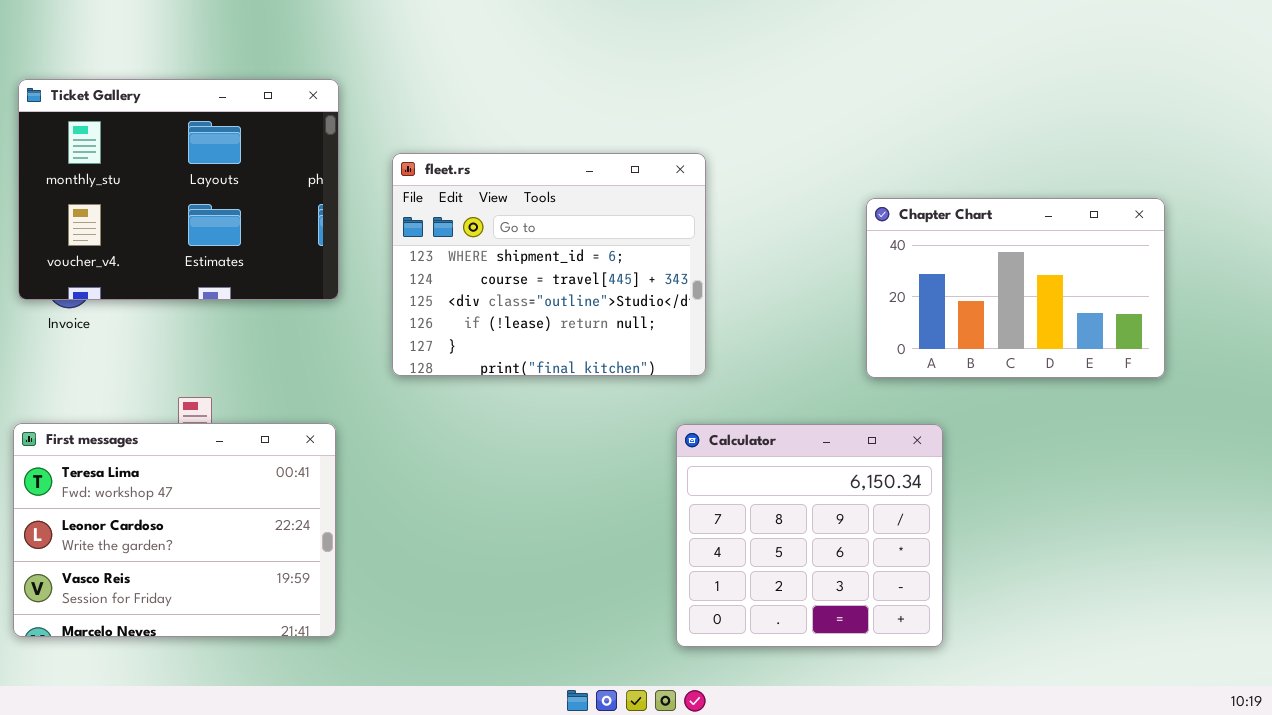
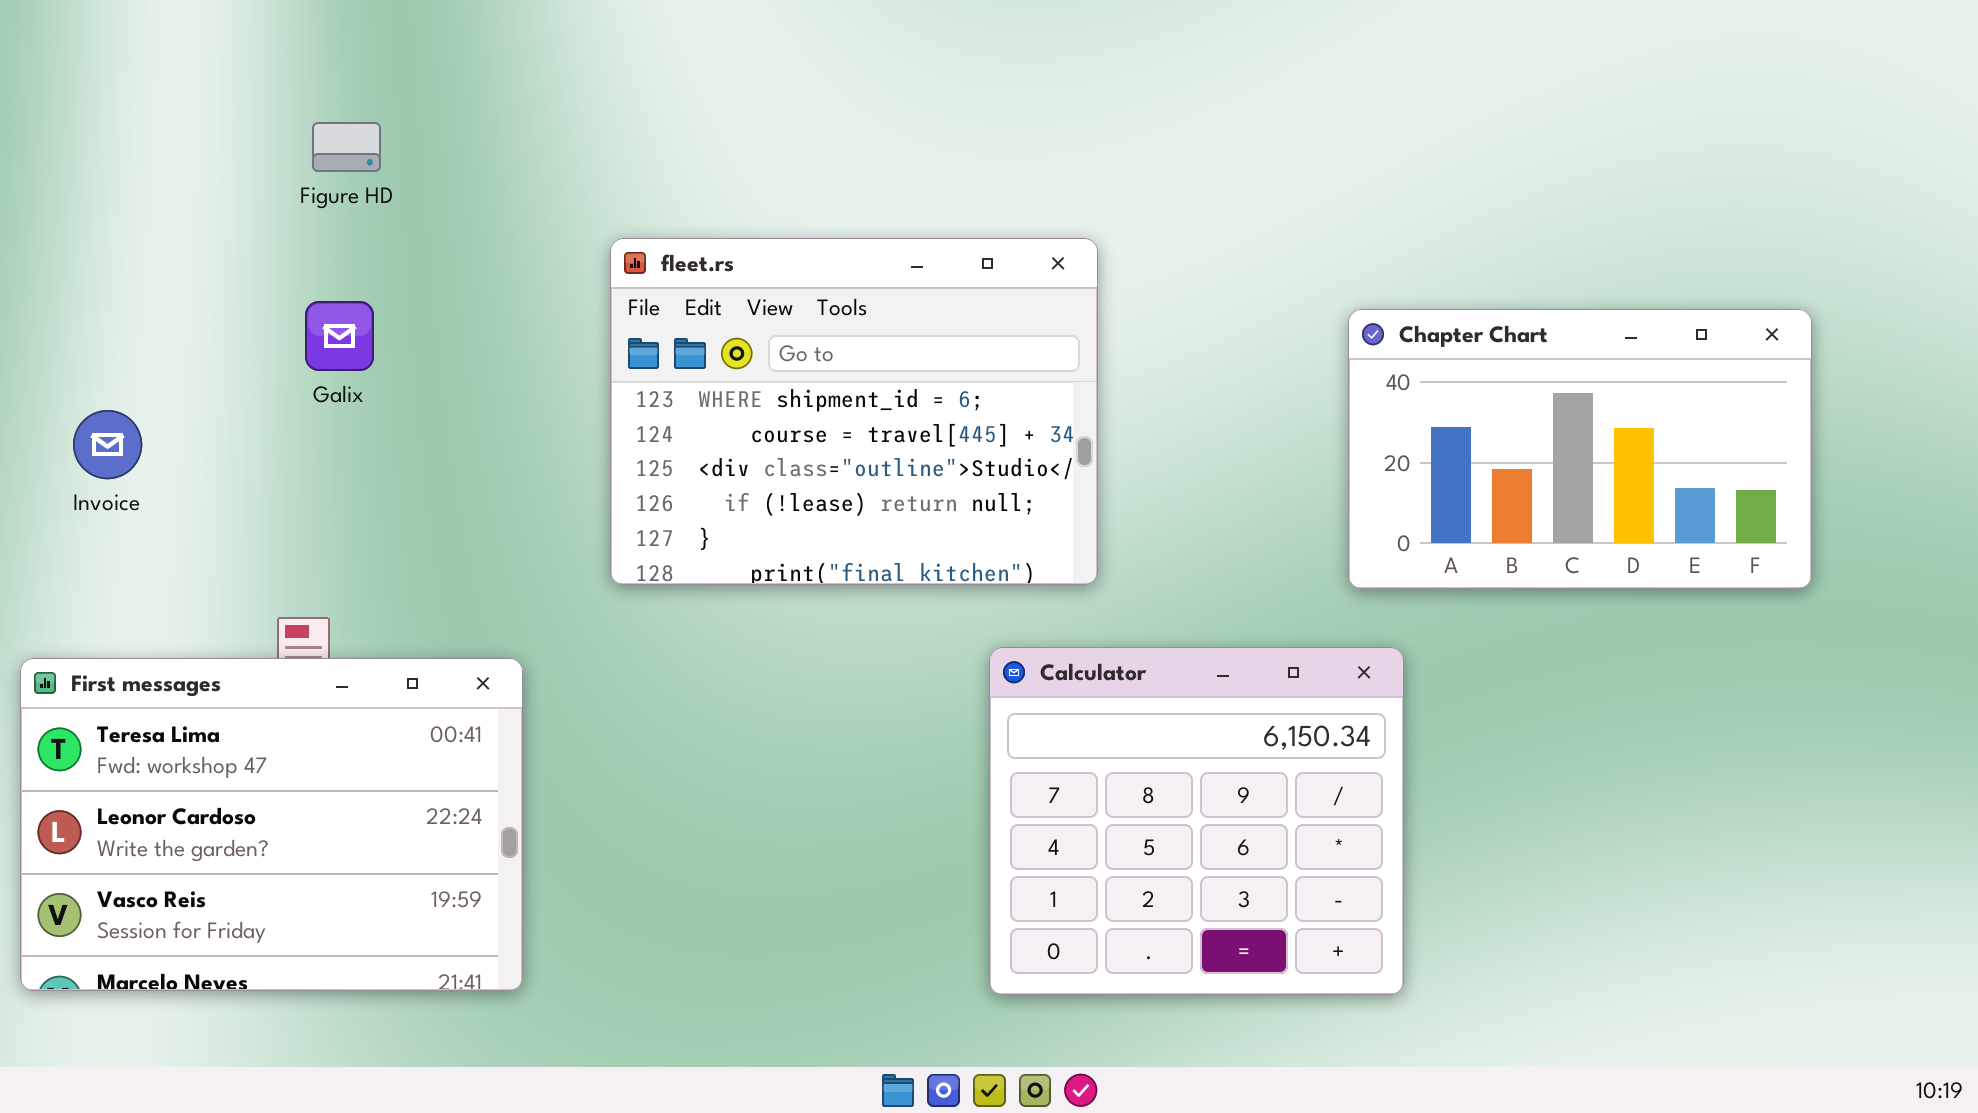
Ticket Gallery: [18,79,339,300] -> none, closed
Calculator: [676,424,943,647] -> [989,647,1404,995], moved

